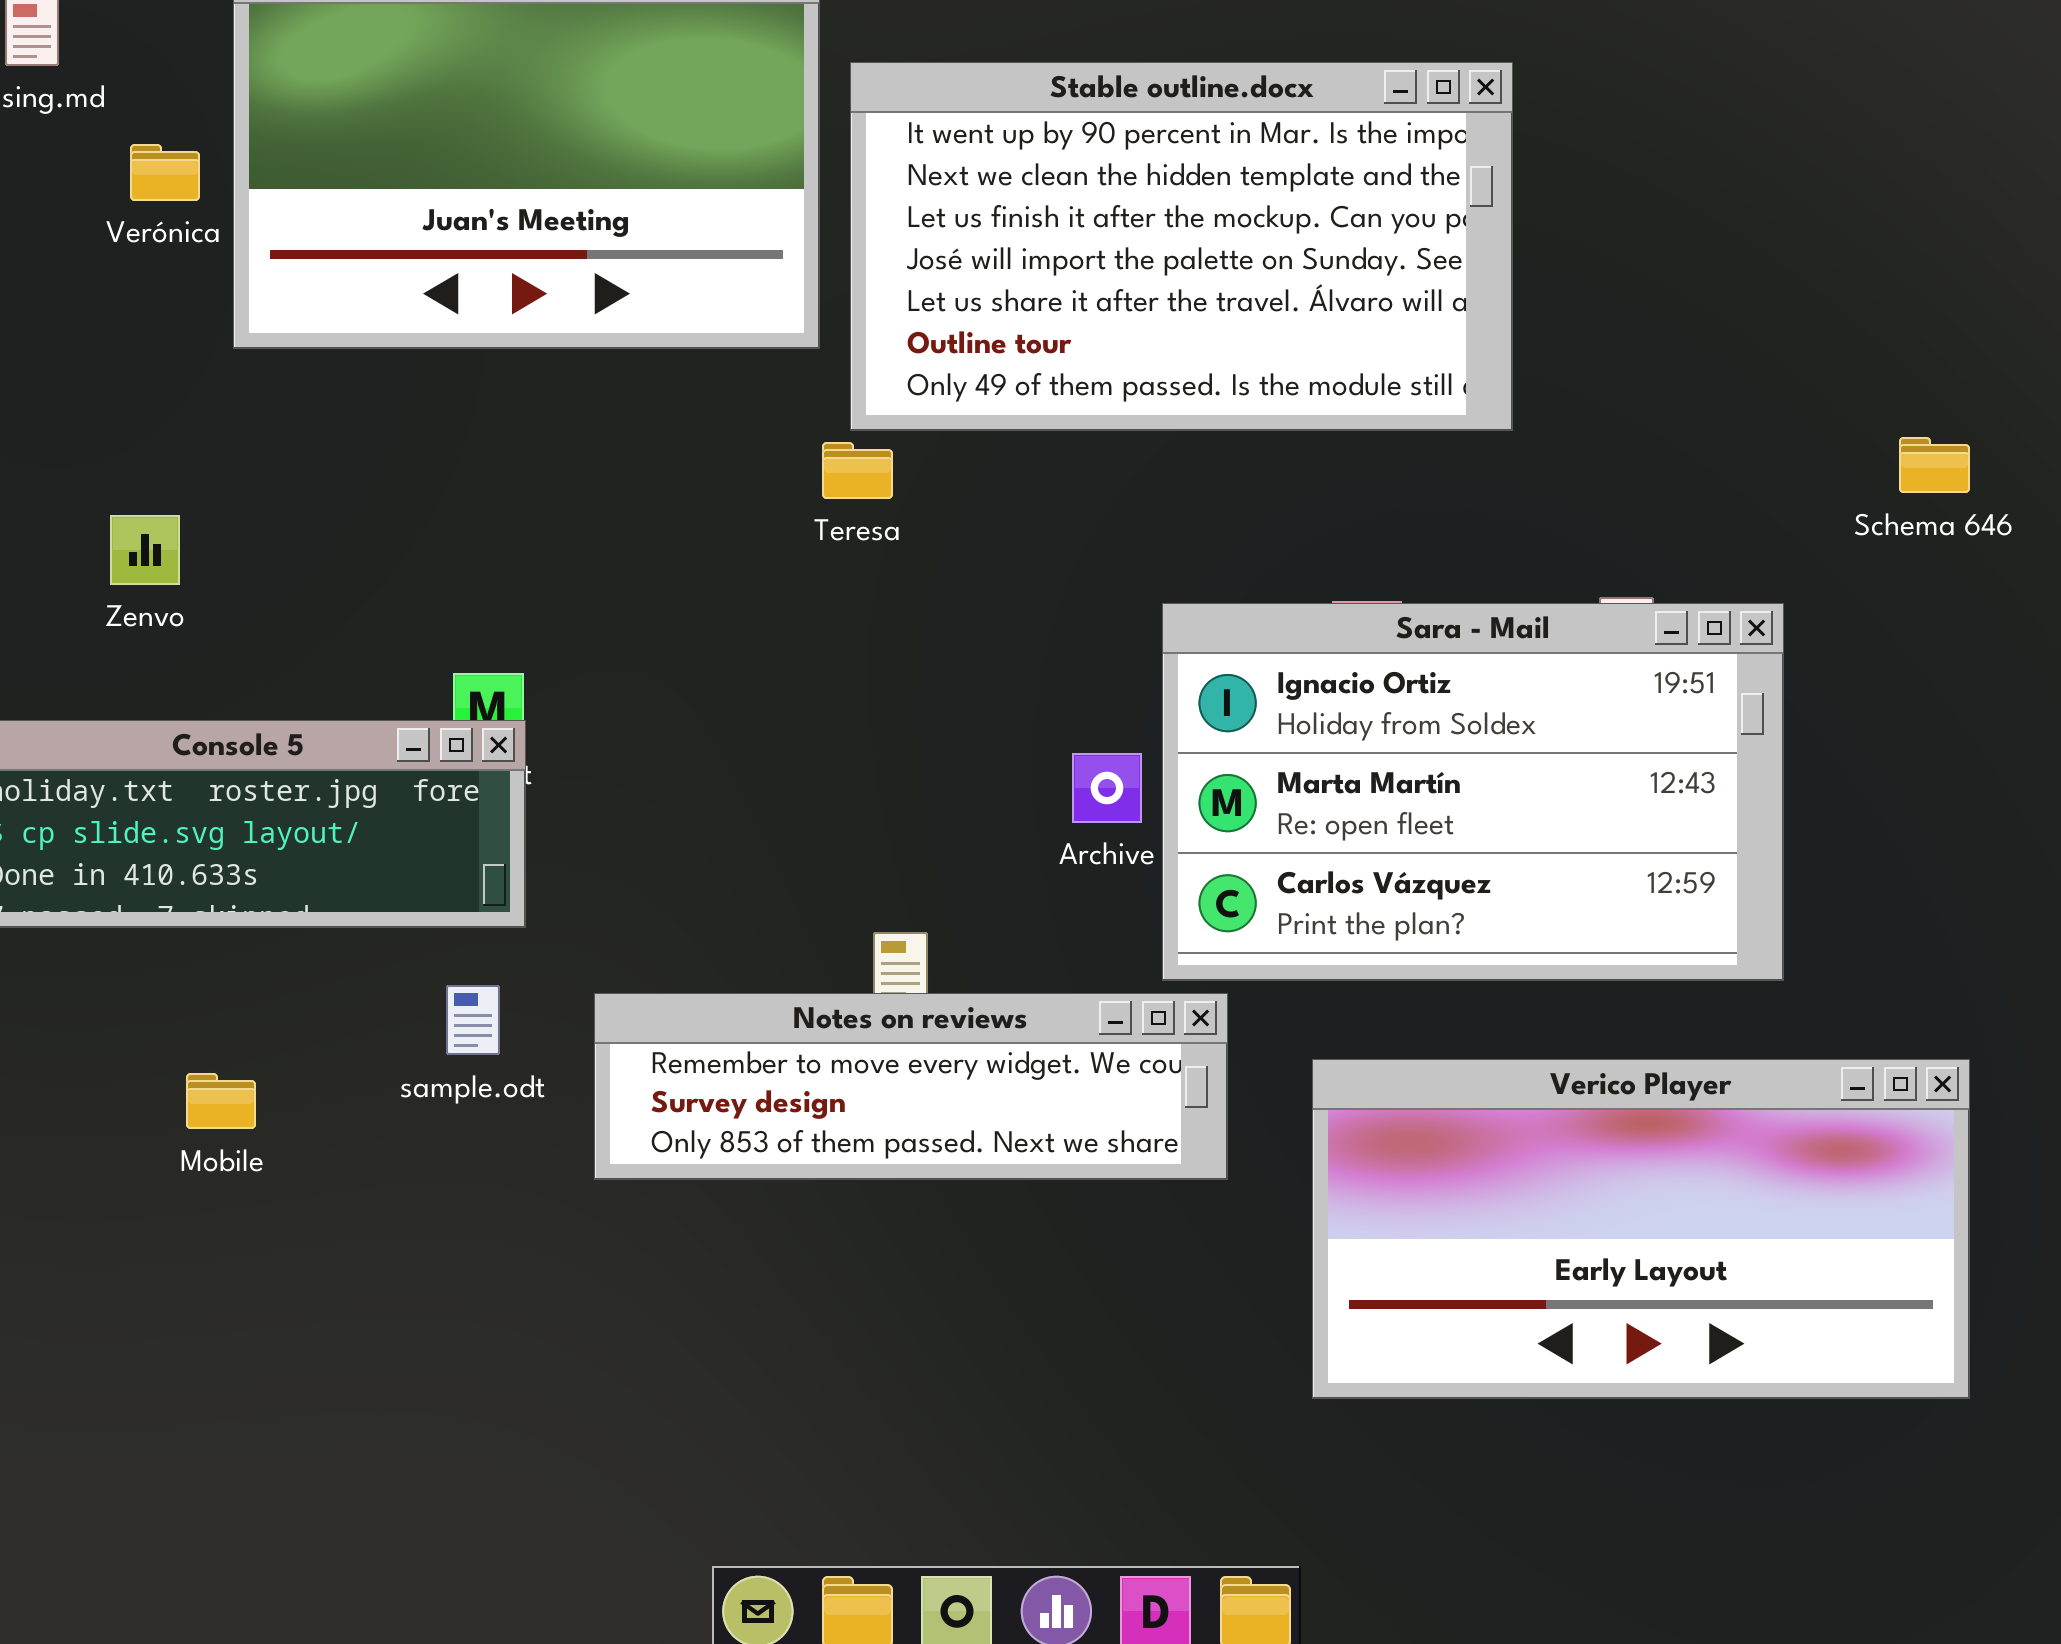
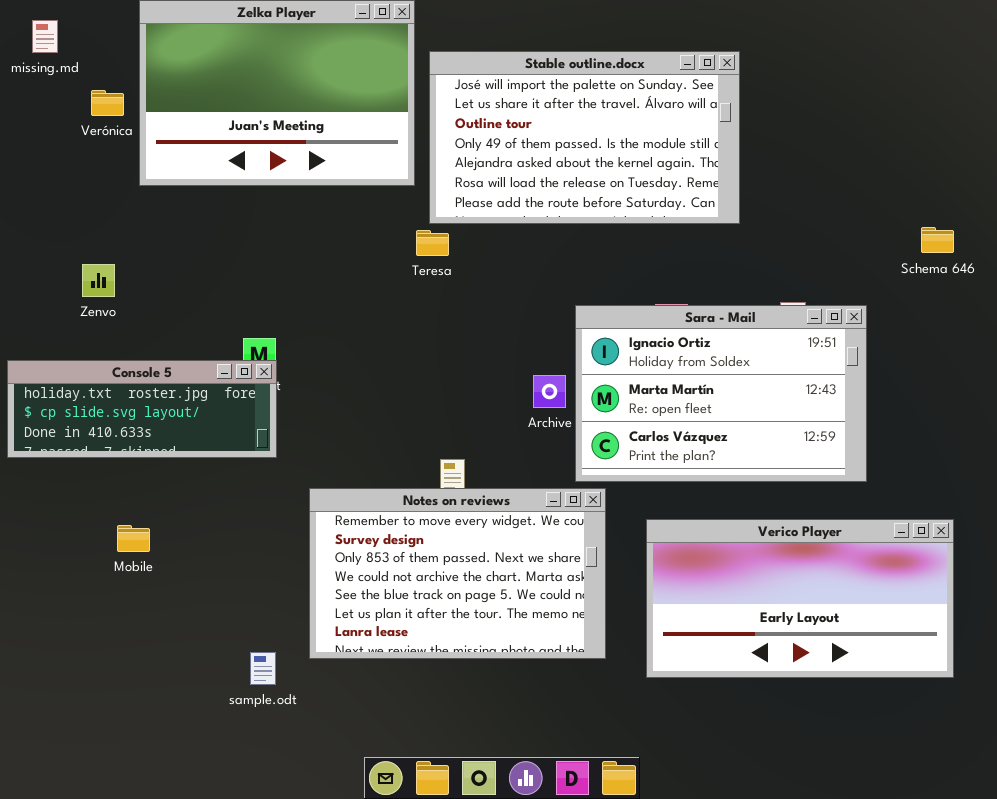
Stable outline.docx: [850,62,1513,431] -> [429,51,740,224], scrolled down 3 rows
sample.odt: [446,985,500,1055] -> [250,652,276,685], moved
Notes on reviews: [594,993,1228,1180] -> [309,488,606,659], resized

